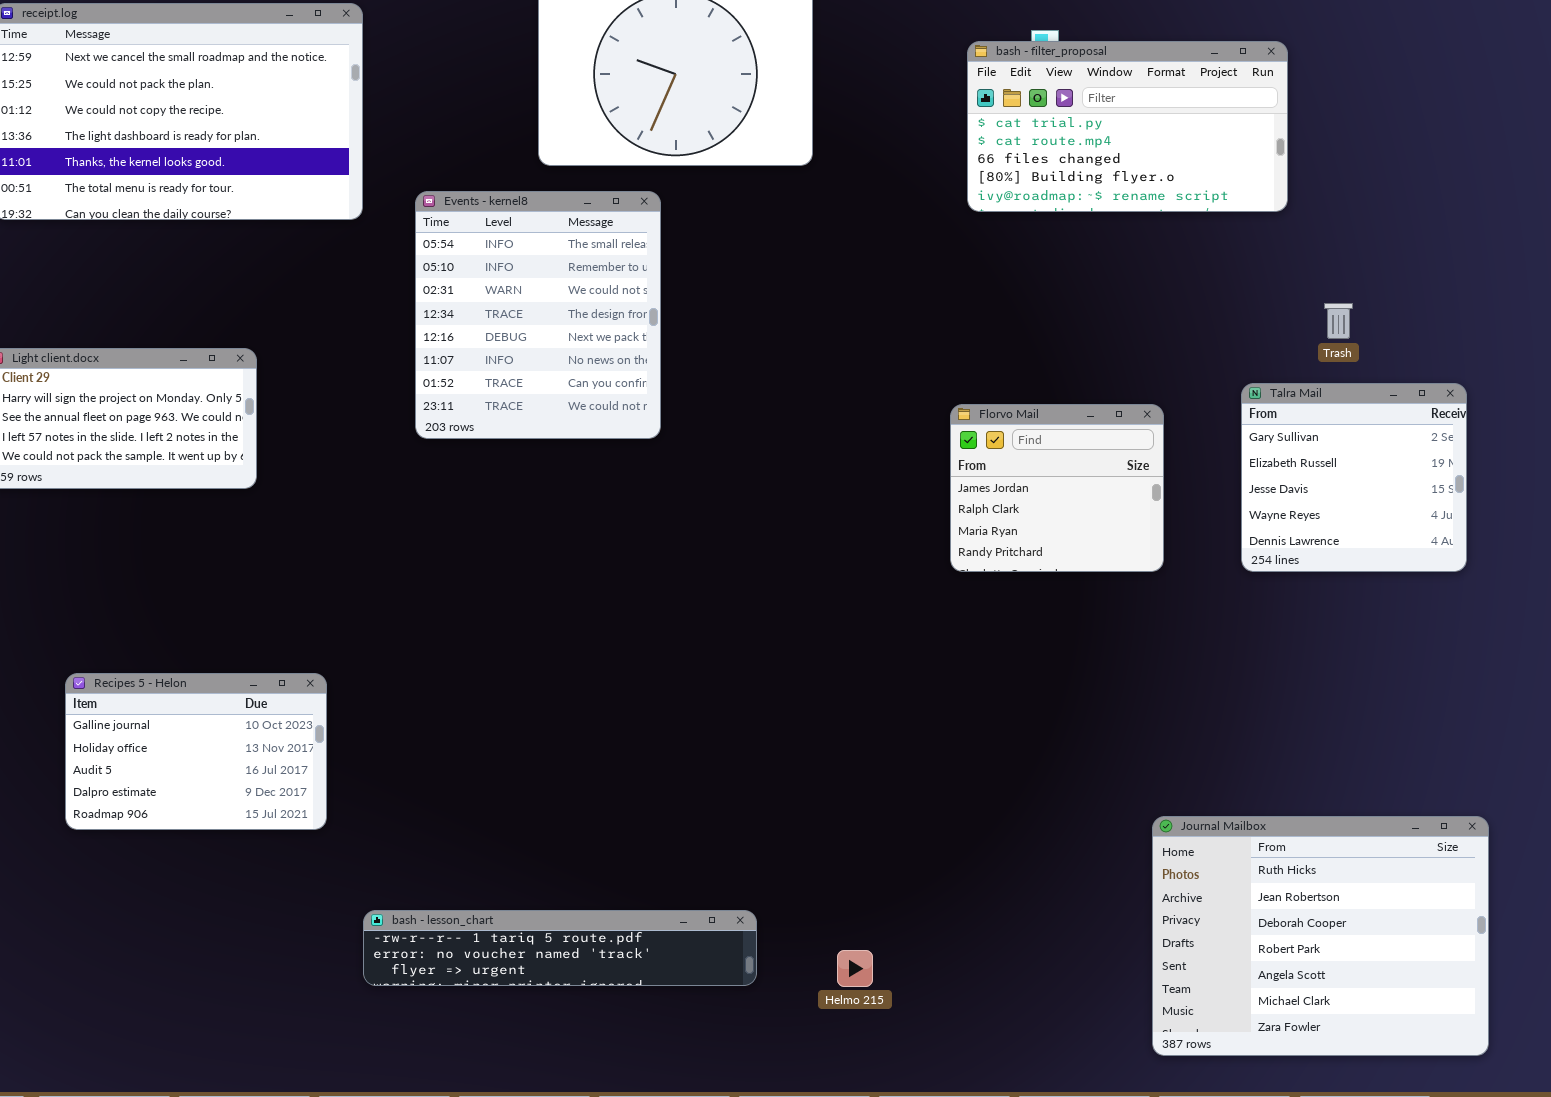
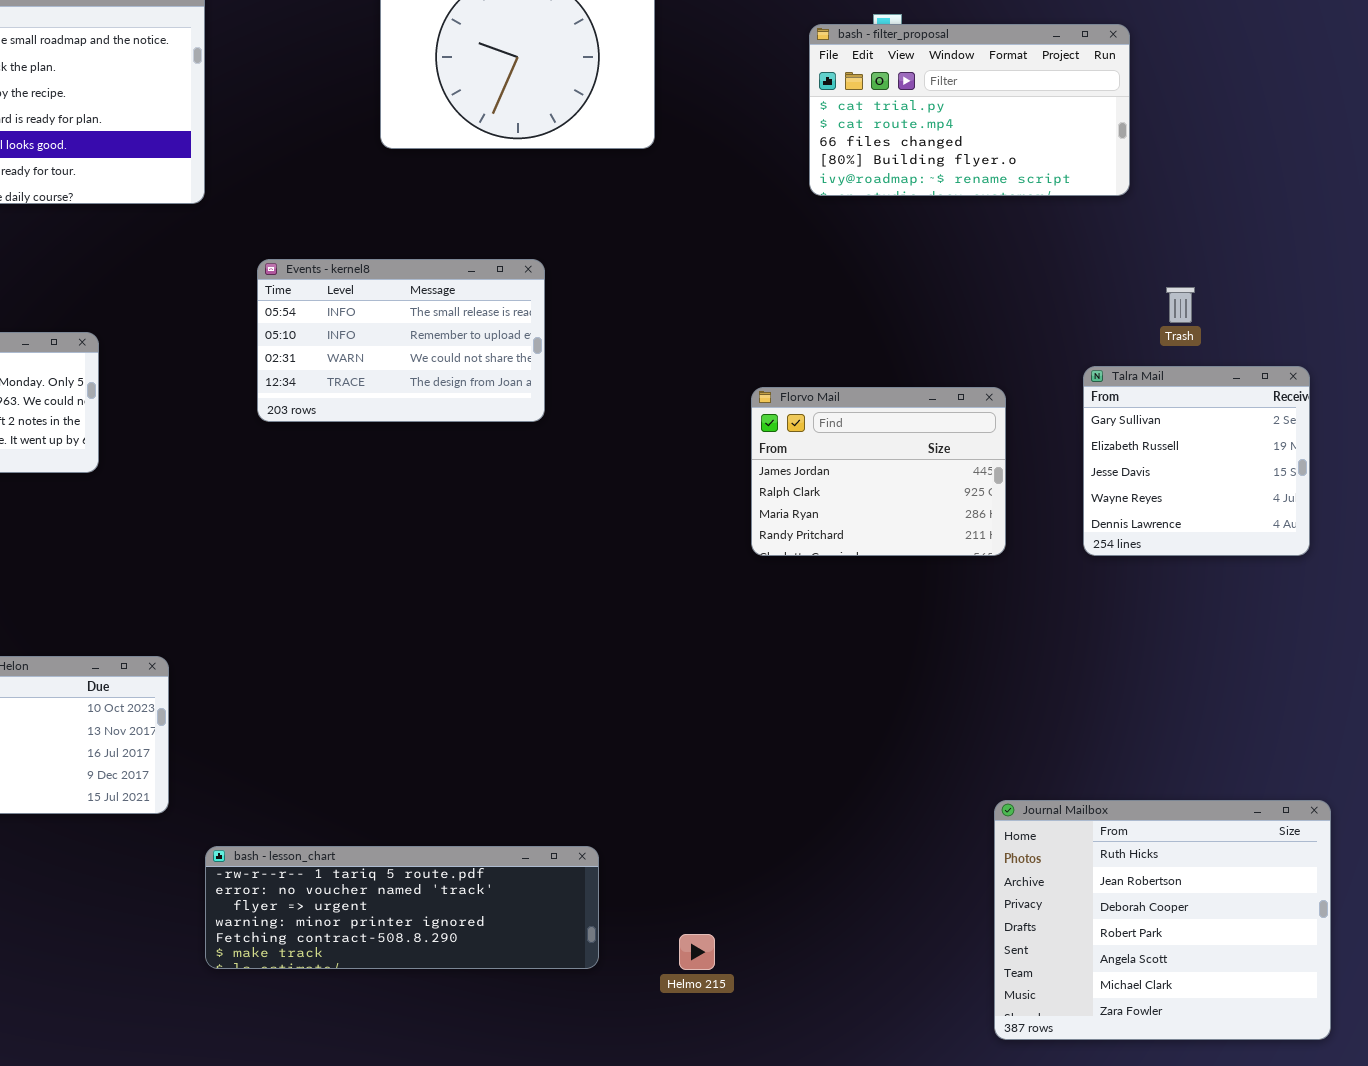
Events - kernel8: [415,191,661,439] -> [257,259,545,422], resized
Florvo Mail: [950,404,1164,572] -> [751,387,1006,556], resized
bash - lesson_chart: [363,910,757,986] -> [205,846,599,969], resized

